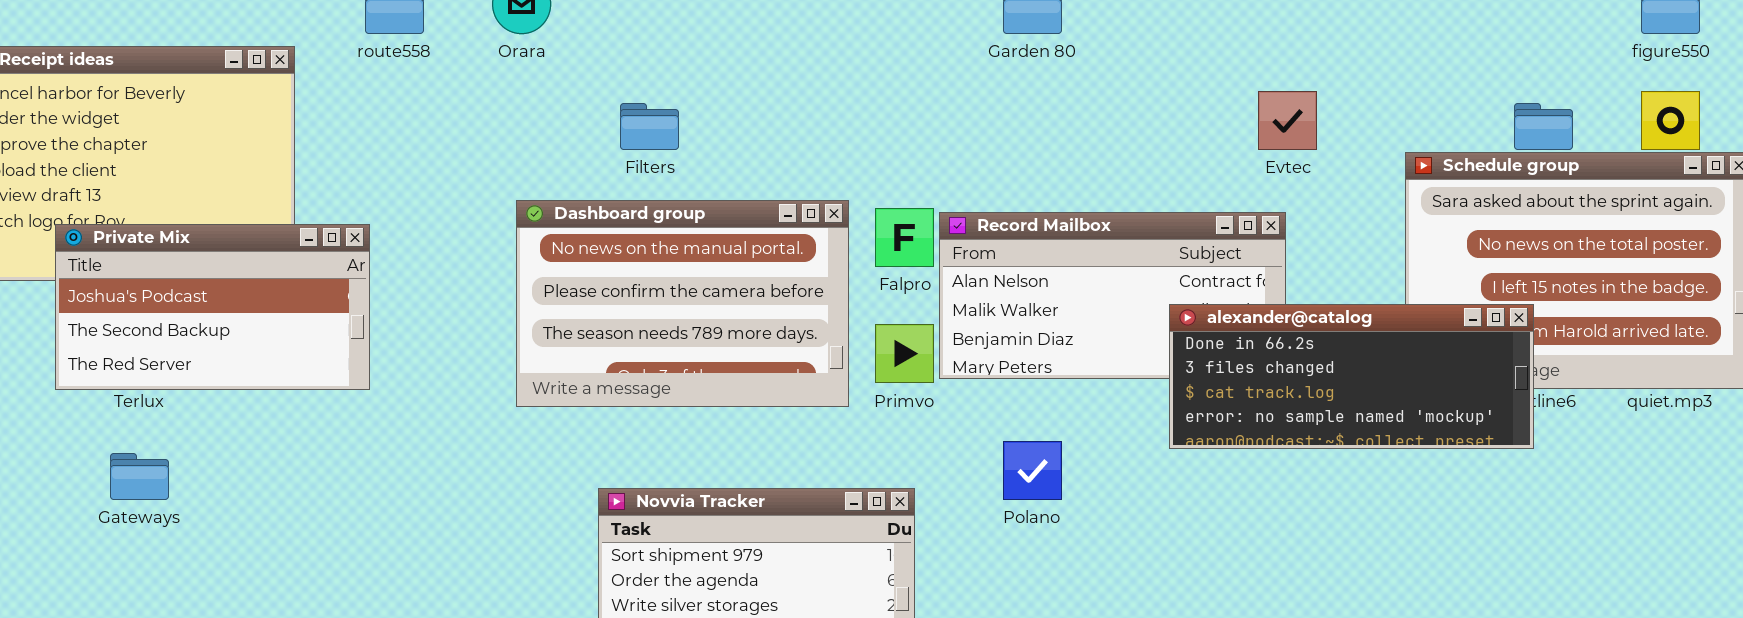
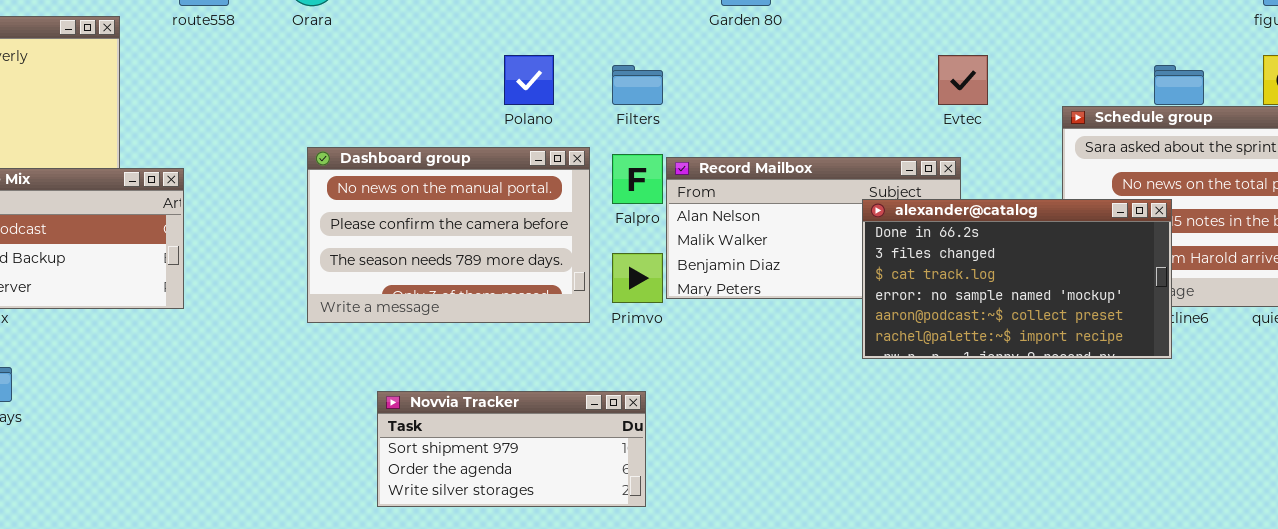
Filters: [620,103,679,150] -> [612,65,663,105], moved
alexander@catalog: [1169,304,1534,449] -> [862,199,1172,359], resized
Polano: [1003,441,1062,500] -> [504,55,554,105], moved

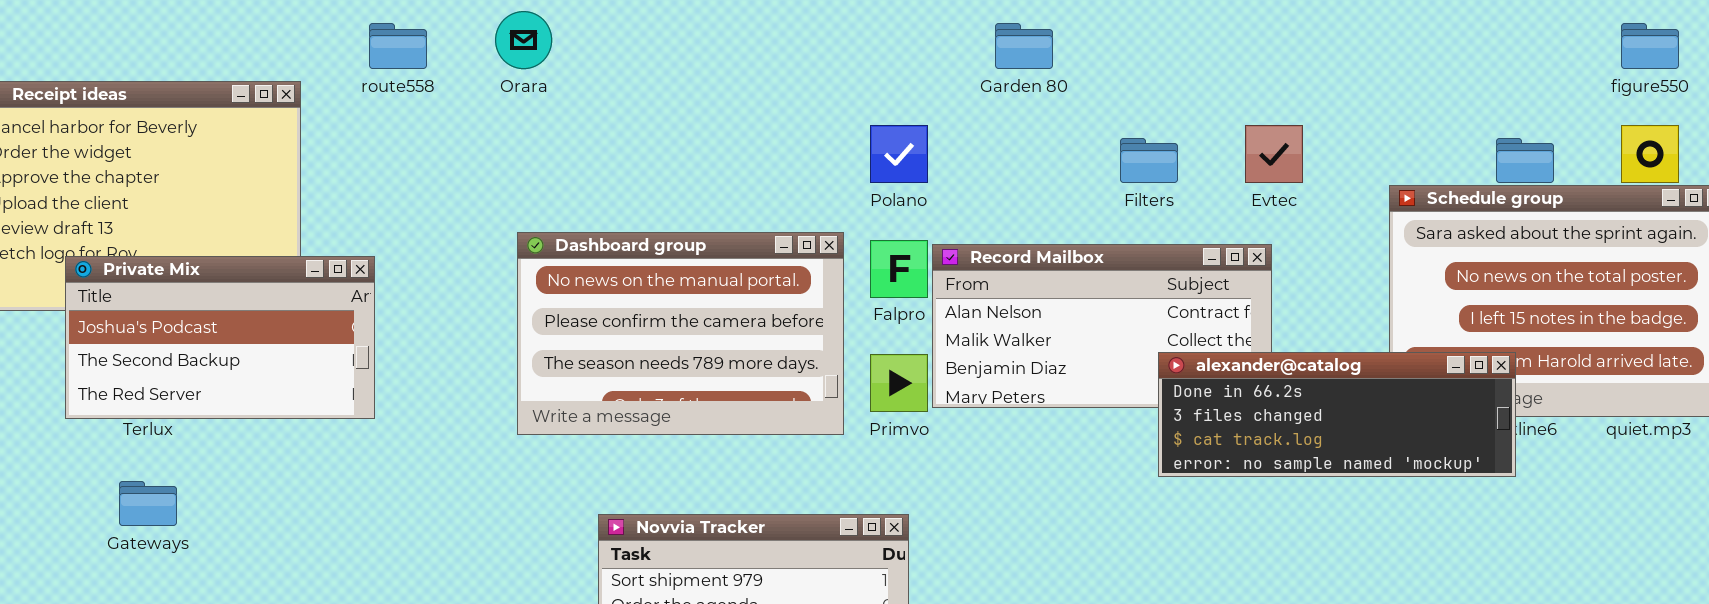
Polano: [504,55,554,105] -> [870,125,928,183], moved
Filters: [612,65,663,105] -> [1120,138,1178,183], moved
alexander@catalog: [862,199,1172,359] -> [1158,352,1516,477], resized

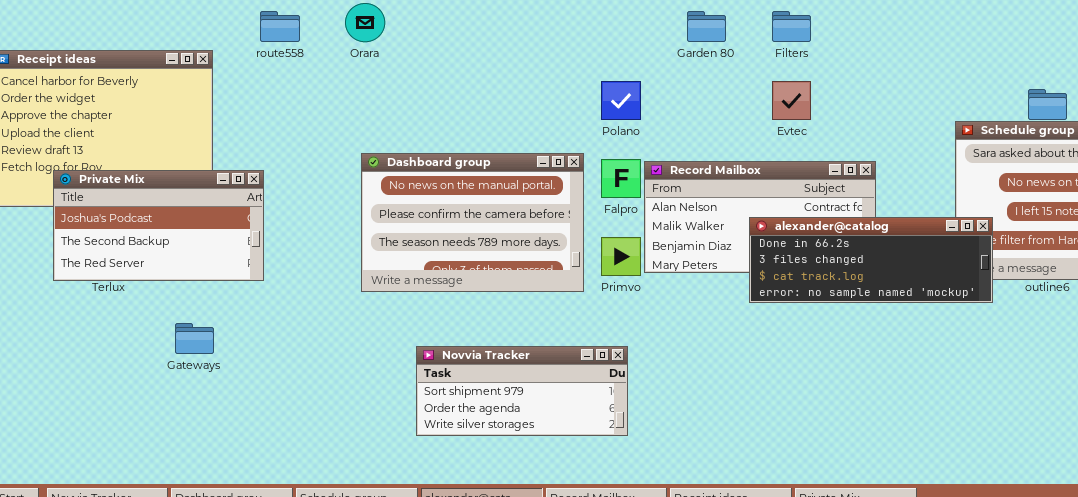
Evtec: [1245,125,1303,183] -> [772,81,811,120], moved
Filters: [1120,138,1178,183] -> [772,11,811,42], moved
alexander@catalog: [1158,352,1516,477] -> [749,217,993,303], moved
Gateways: [119,481,177,526] -> [175,323,214,354], moved

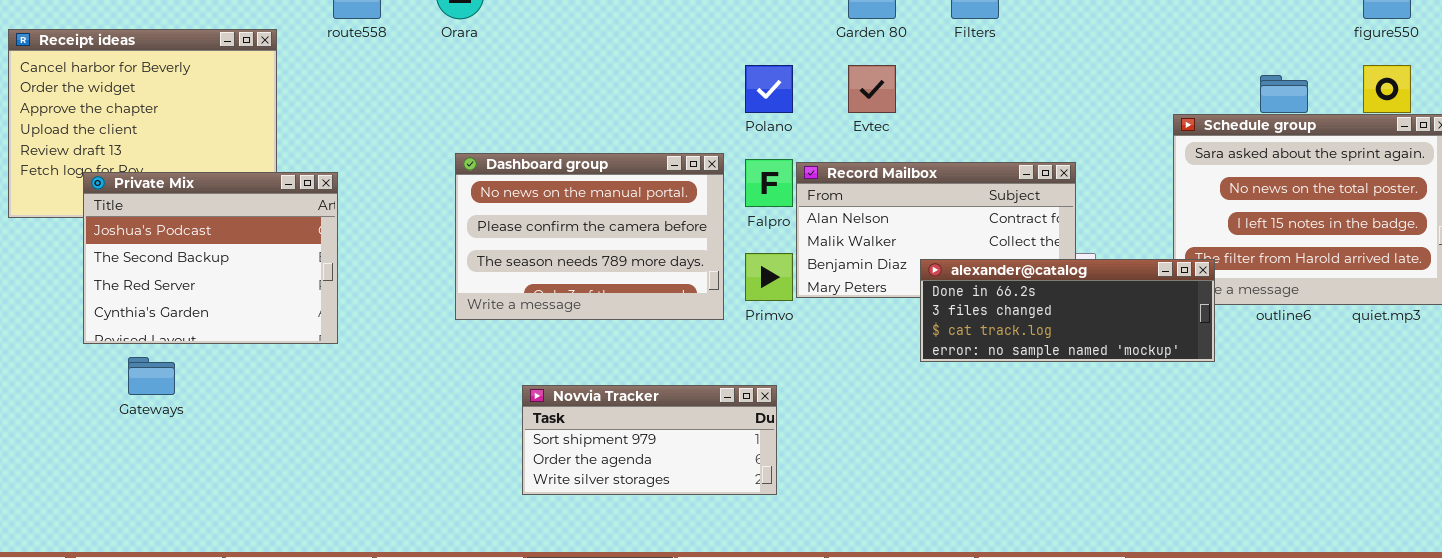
Evtec: [772,81,811,120] -> [848,65,896,113], moved
Private Mix: [53,170,264,281] -> [83,172,338,344], resized
alexander@catalog: [749,217,993,303] -> [920,259,1215,362], moved
Gateways: [175,323,214,354] -> [128,357,175,395], moved

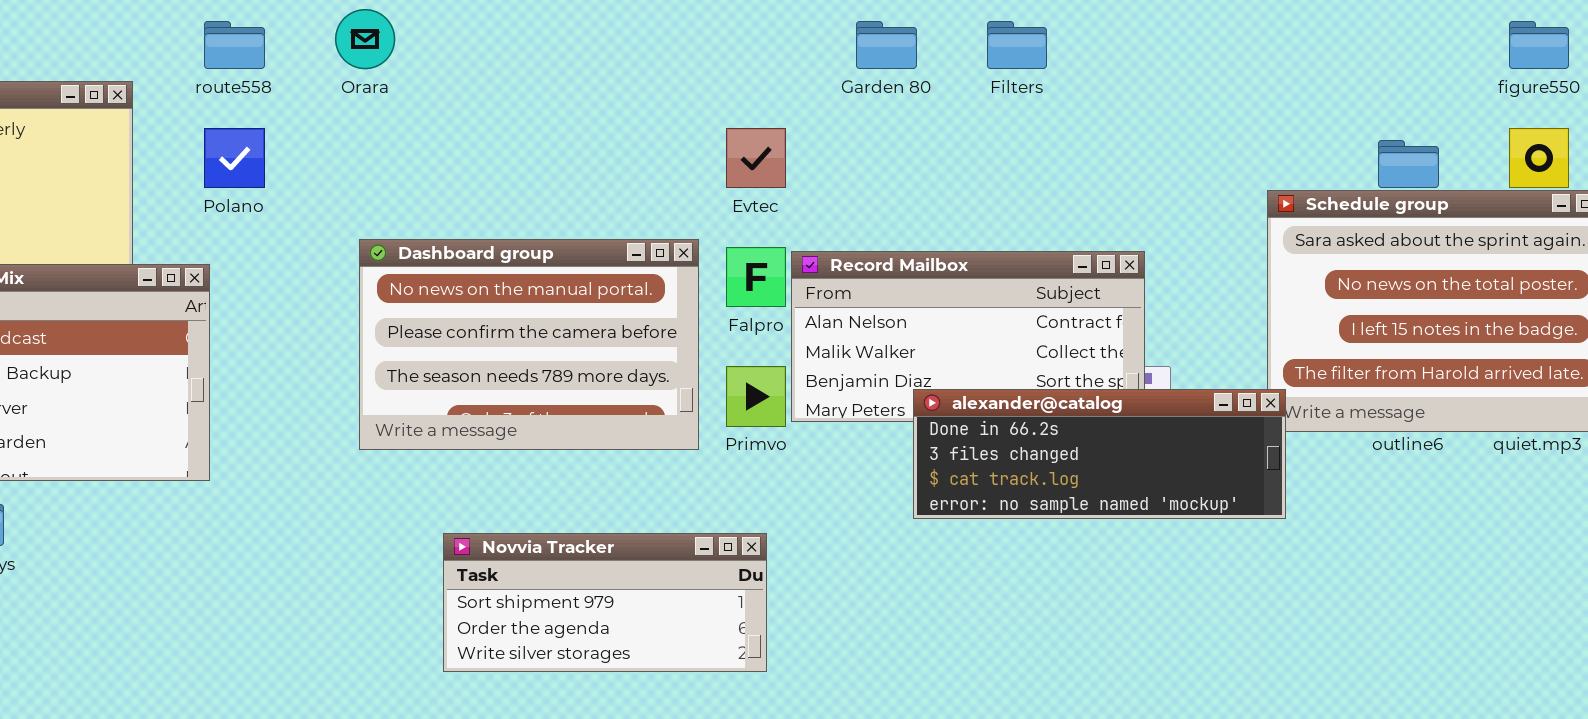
Polano: [745,65,793,113] -> [204,128,265,188], moved
Evtec: [848,65,896,113] -> [726,128,786,188], moved
alexander@catalog: [920,259,1215,362] -> [913,389,1286,519], moved

